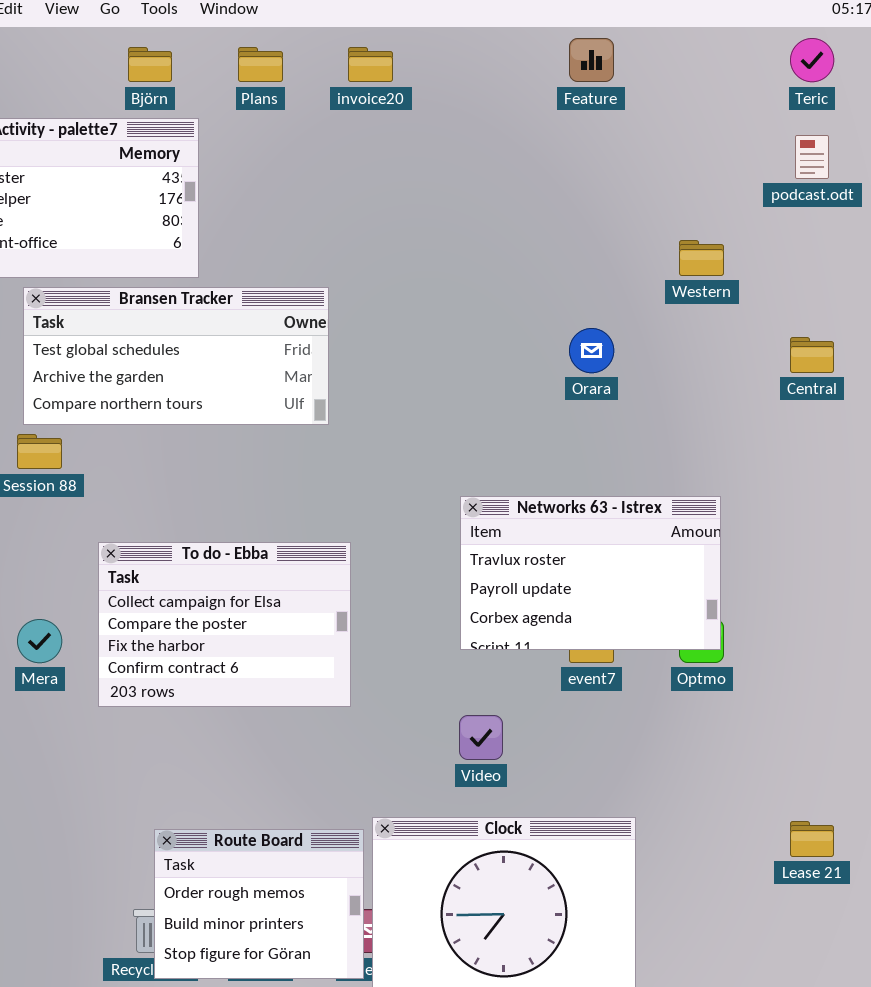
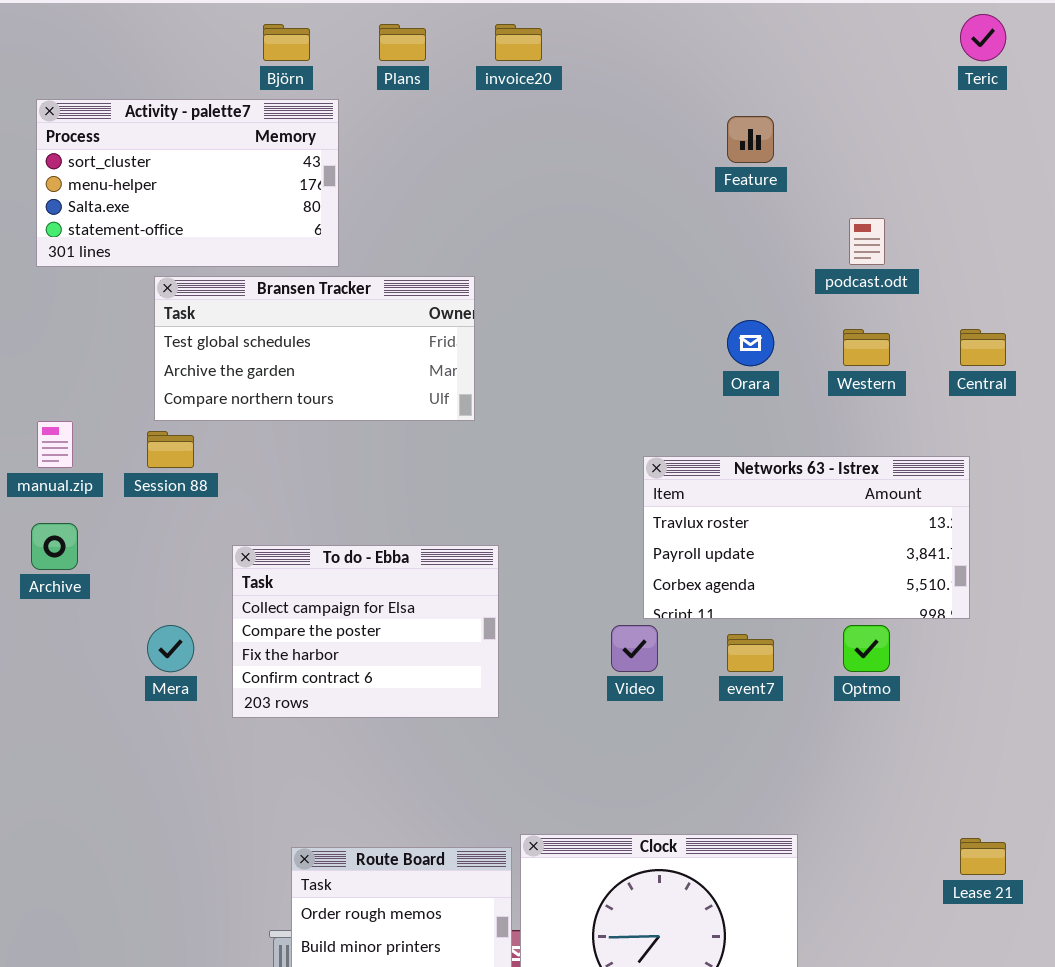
Feature: [569,38,614,82] -> [727,116,774,163], moved
podcast.odt: [795,135,829,179] -> [849,218,885,265], moved
Western: [679,240,724,276] -> [843,329,890,366], moved
Networks 63 - Istrex: [460,496,721,650] -> [643,456,970,619], moved, resized
Video: [459,715,503,760] -> [611,625,658,672], moved

